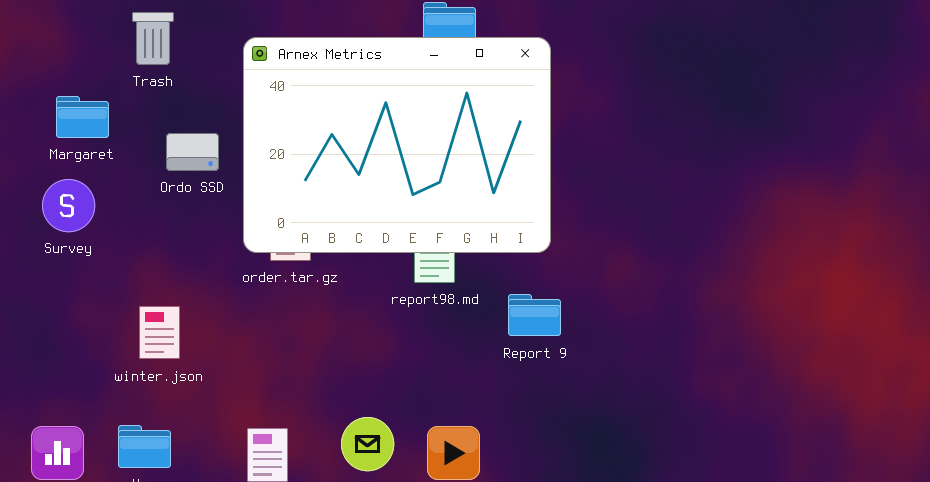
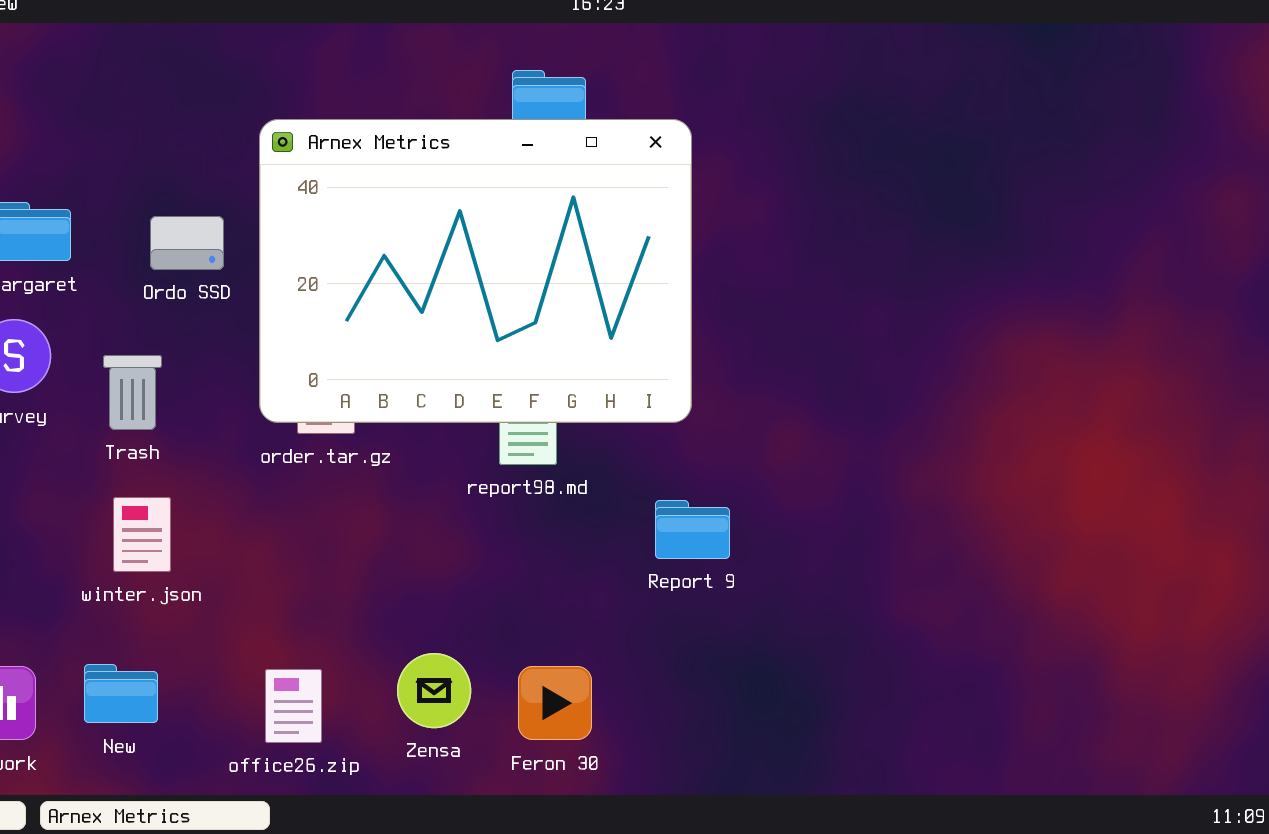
Trash: [132,12,174,65] -> [103,355,162,430], moved
Ordo SSD: [166,133,219,171] -> [150,216,224,270], moved
Report 9: [508,294,561,336] -> [655,500,730,559], moved

